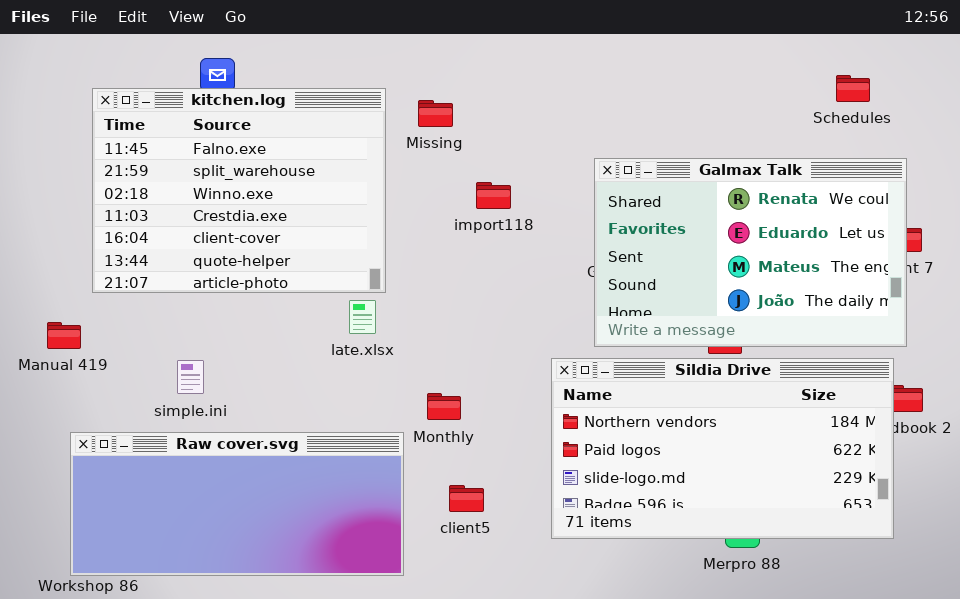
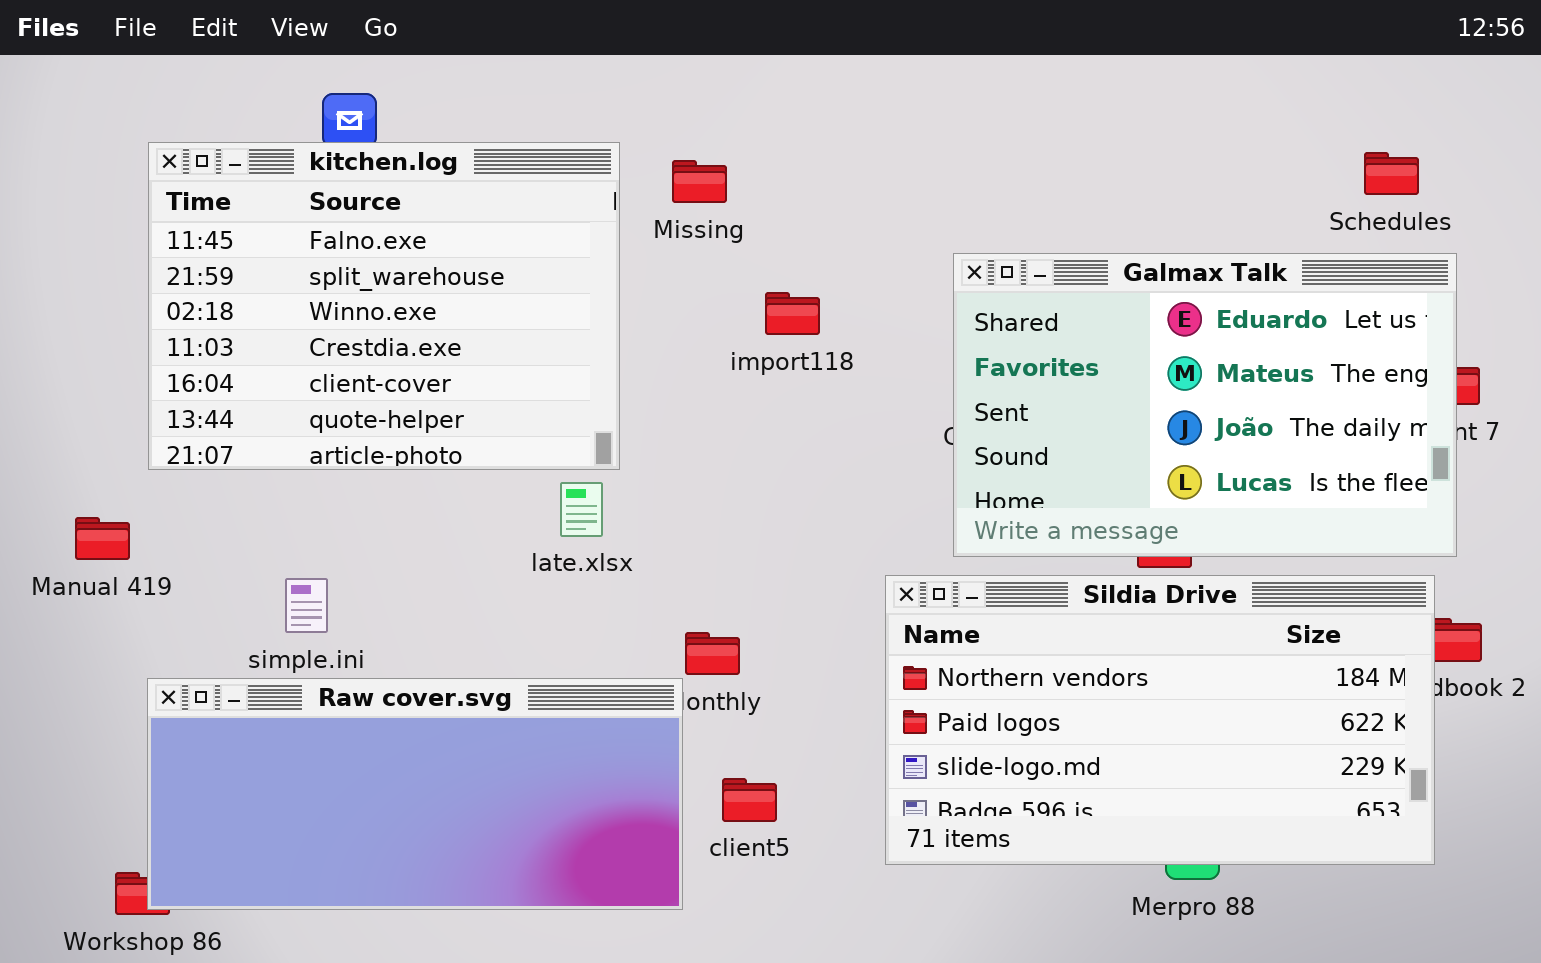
Schedules: [836,75,870,102] -> [1364,152,1419,195], moved
Galmax Talk: [594,158,907,347] -> [953,253,1457,557], scrolled down 1 row
Raw cover.svg: [70,432,404,576] -> [147,678,683,910], moved

